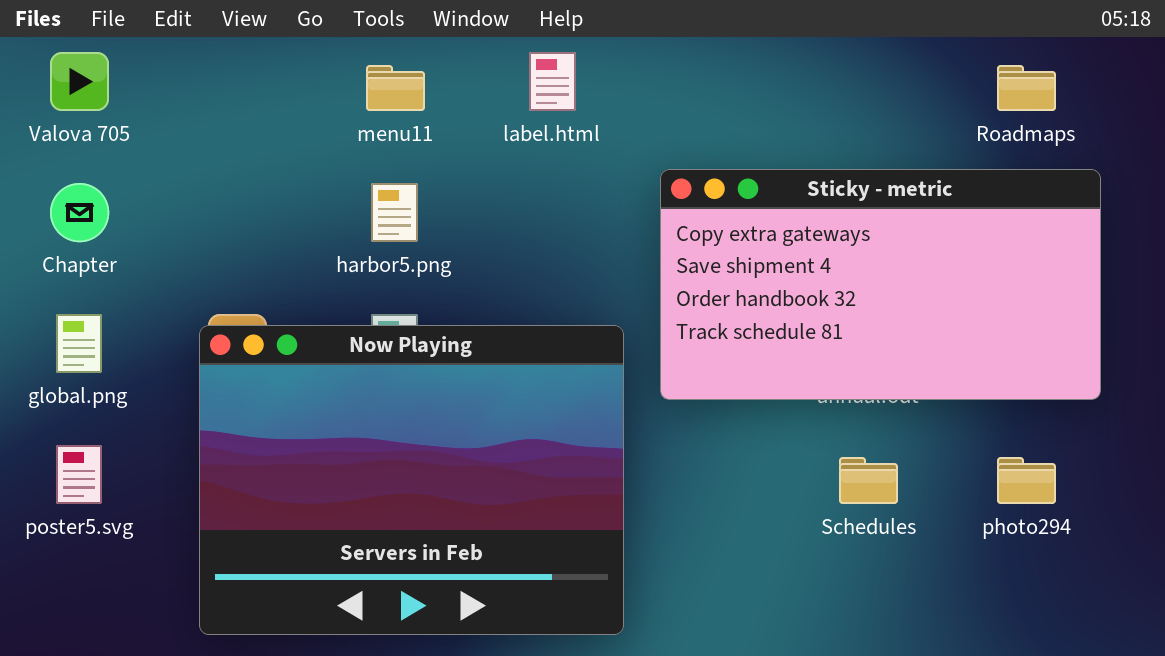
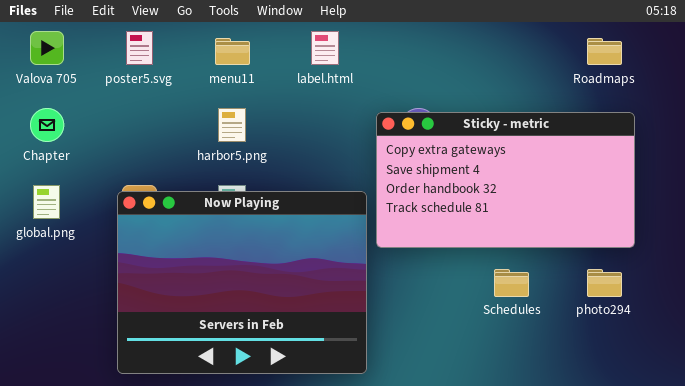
Sticky - metric: [660,169,1101,400] -> [376,112,635,248], moved
poster5.svg: [56,445,102,504] -> [126,31,153,65], moved

